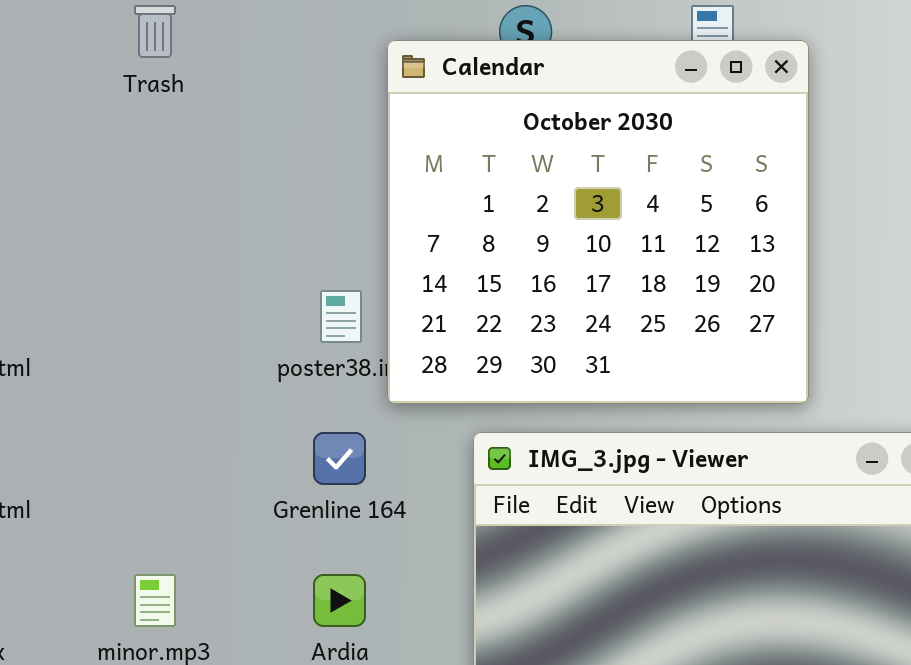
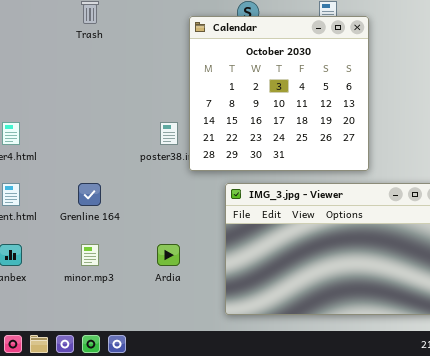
Grenline 164: [313,432,366,485] -> [78,183,101,206], moved

